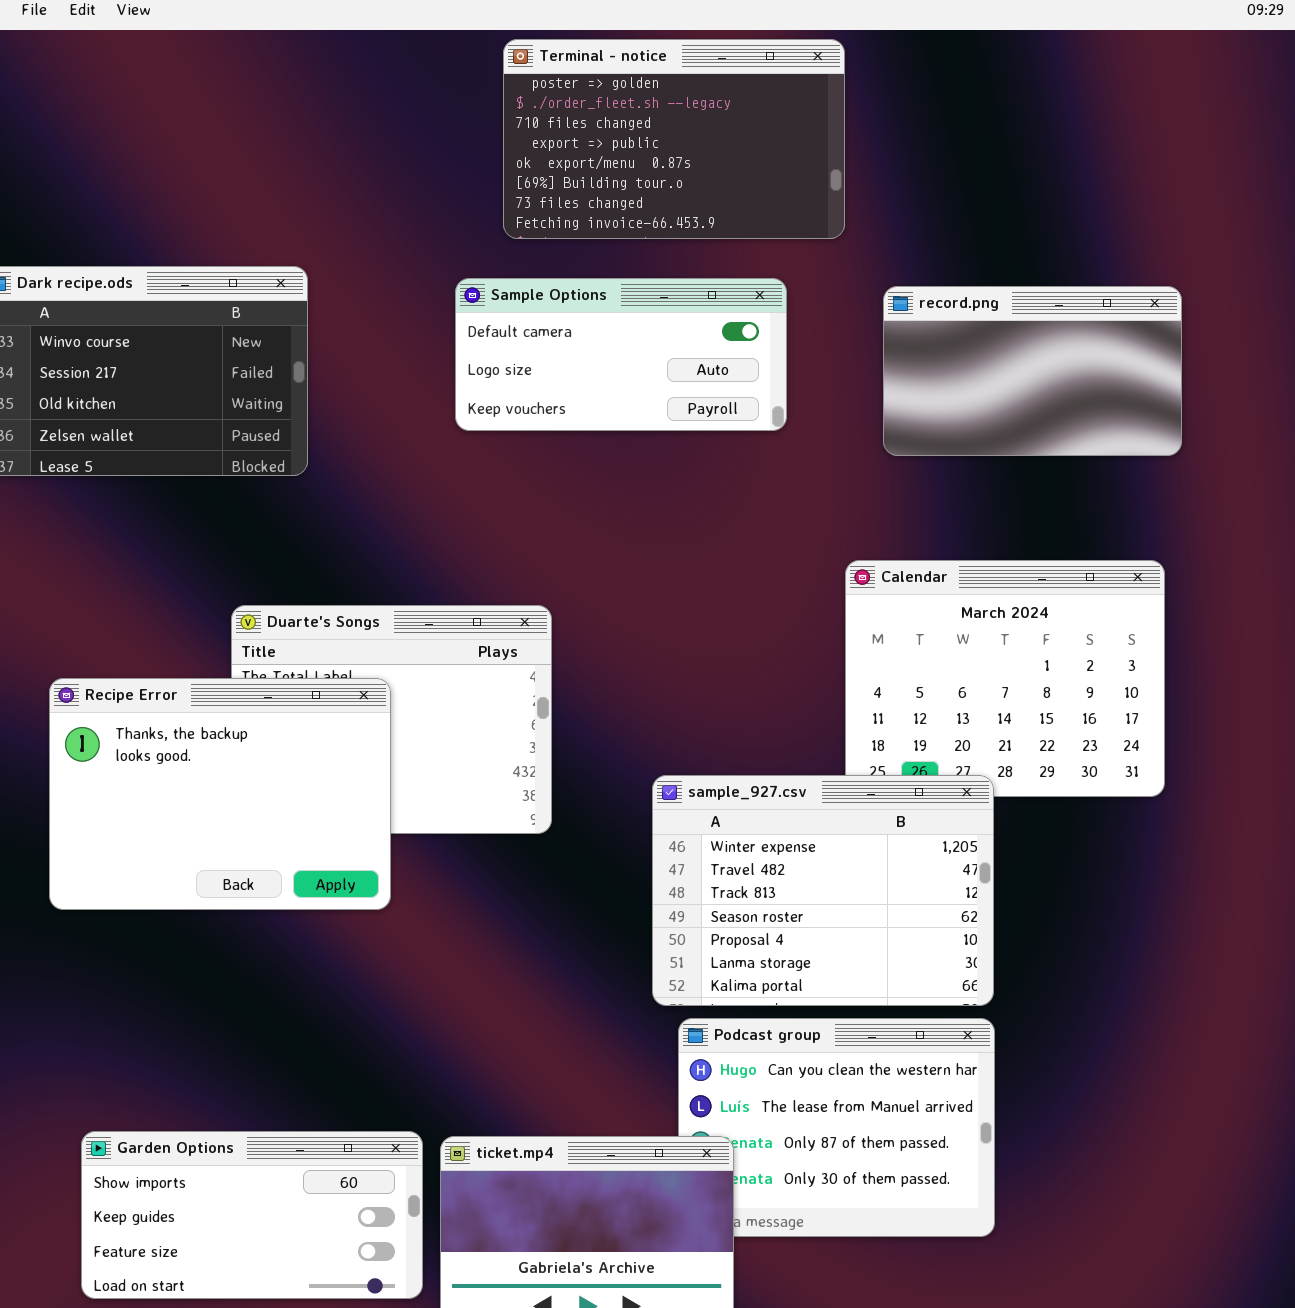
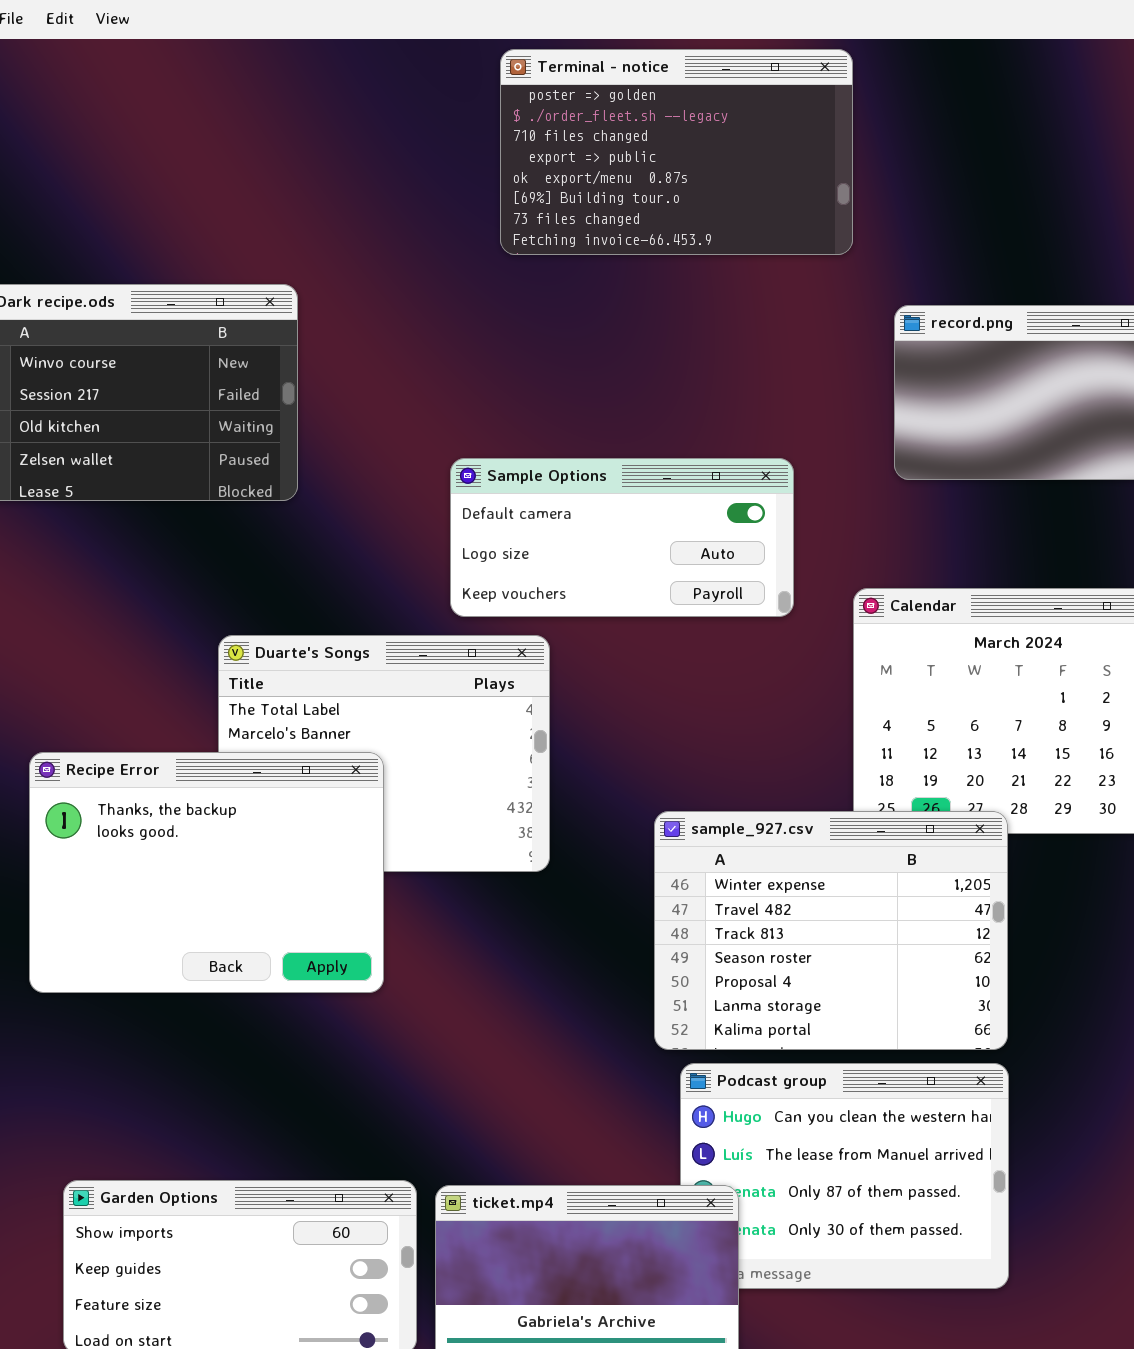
Sample Options: [455,278,787,431] -> [450,458,794,617], moved
Recipe Error: [49,678,391,910] -> [29,752,384,993], moved

